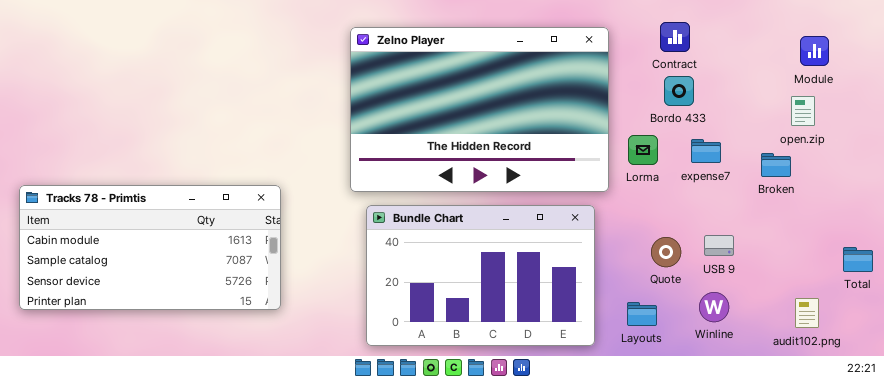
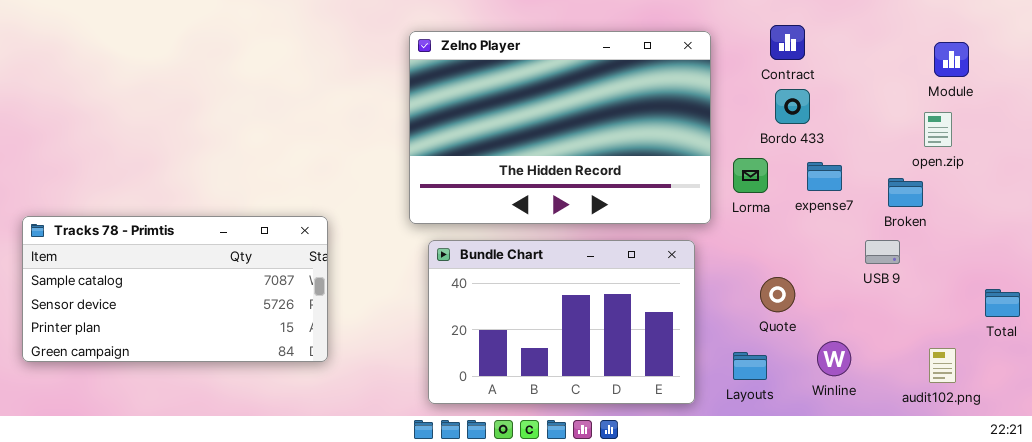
Tracks 78 - Primtis: [19,185,281,310] -> [22,216,328,362], scrolled down 1 row
USB 9: [704,235,734,256] -> [865,240,900,264], moved

